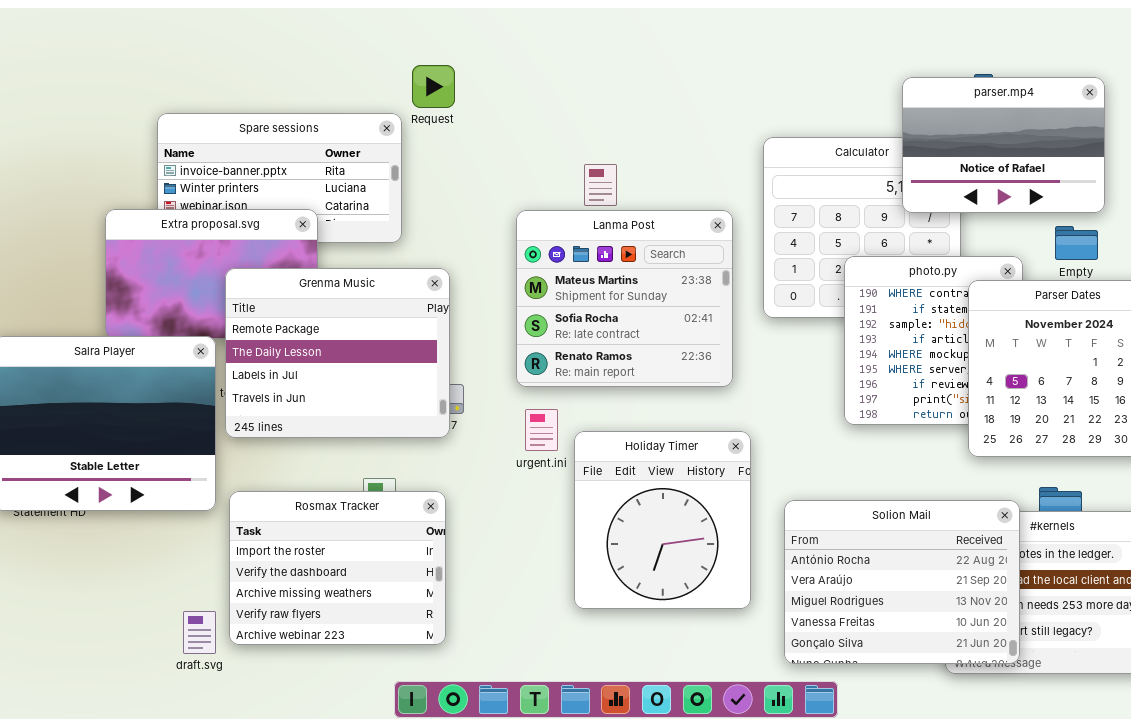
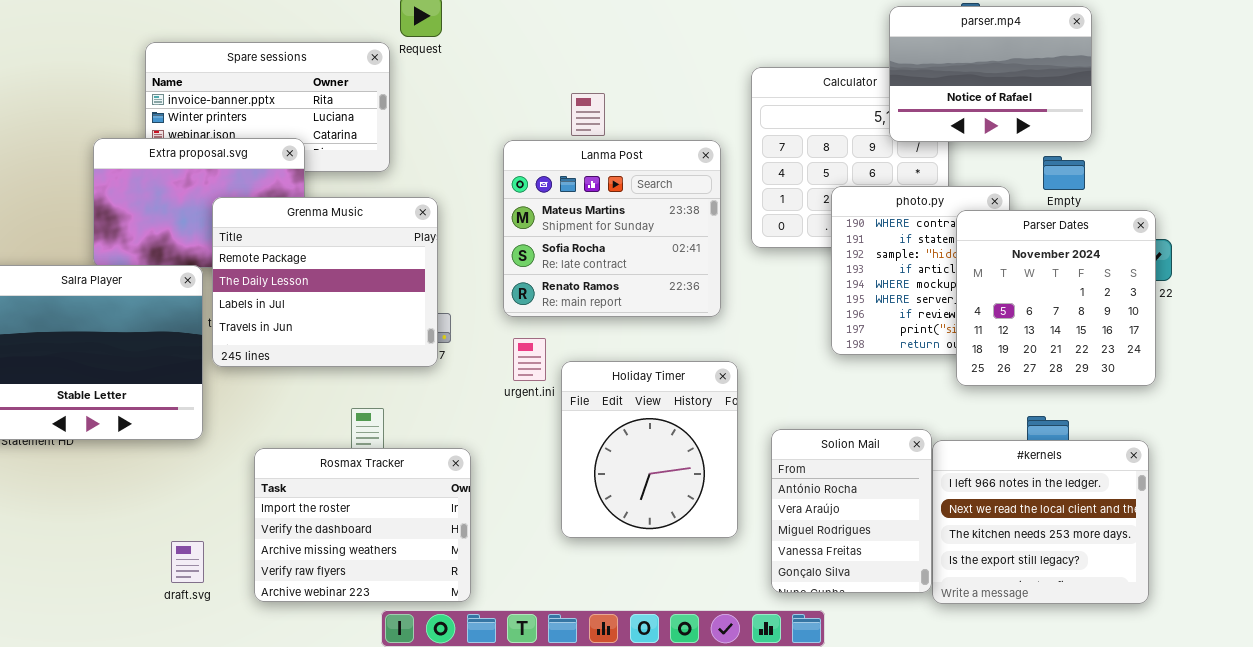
Rosmax Tracker: [229,491,446,645] -> [254,448,471,602], moved
Solion Mail: [784,500,1020,664] -> [771,429,932,593], resized

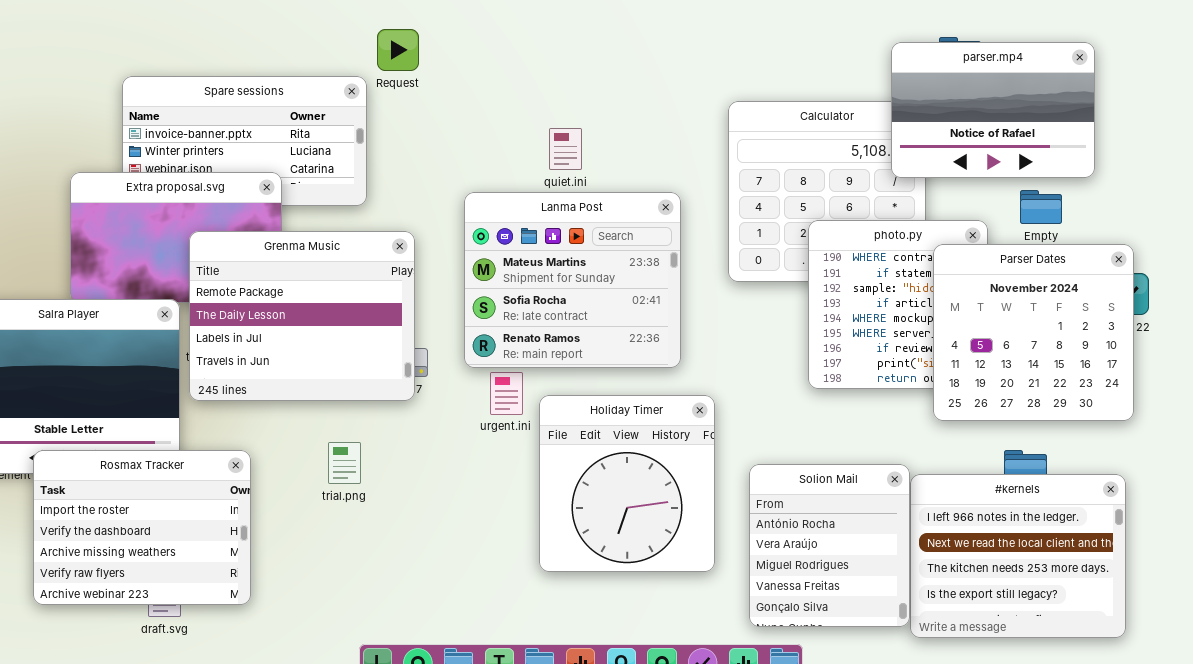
parser.mp4: [889,6,1092,142] -> [891,42,1095,178], moved
Lanma Post: [503,140,721,317] -> [464,192,681,368], moved
Rosmax Tracker: [254,448,471,602] -> [33,450,251,605], moved

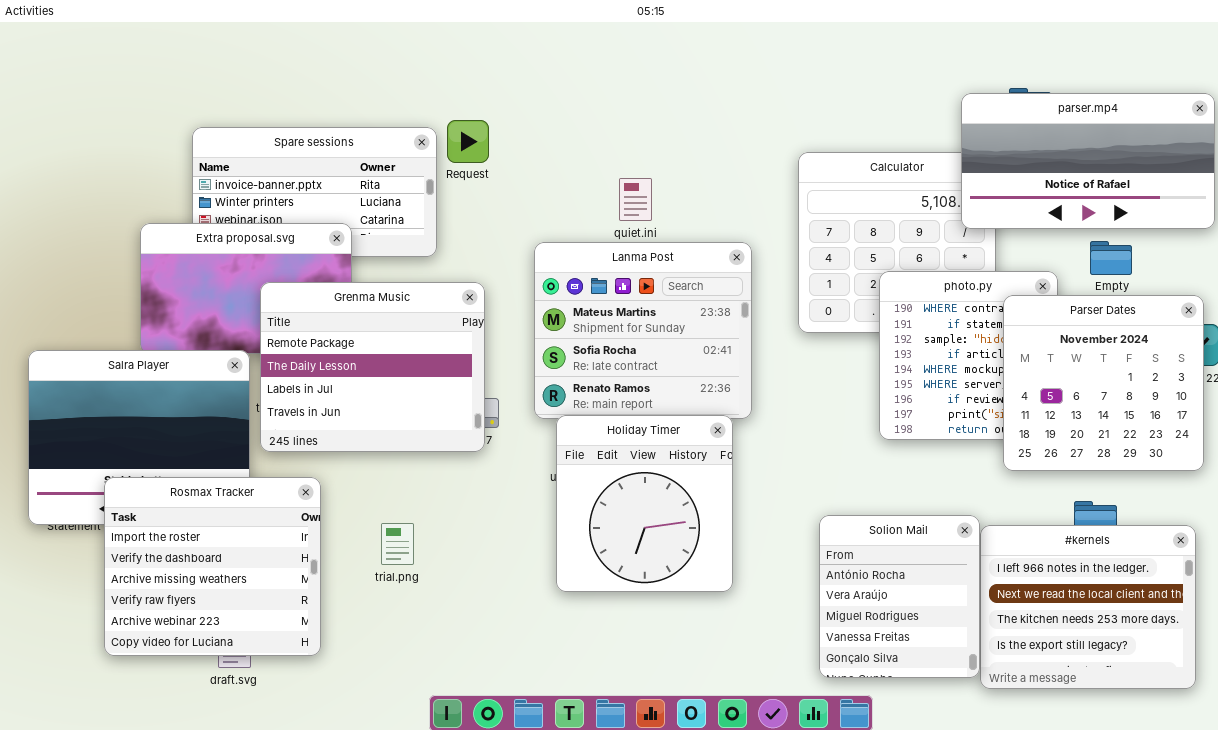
Request: [377,29,419,71] -> [447,120,489,163], moved
parser.mp4: [891,42,1095,178] -> [961,93,1215,229], resized
Holiday Timer: [539,395,715,572] -> [556,415,733,592], moved
trial.png: [328,442,361,484] -> [381,523,414,565], moved
Rosmax Tracker: [33,450,251,605] -> [104,477,321,656], resized

